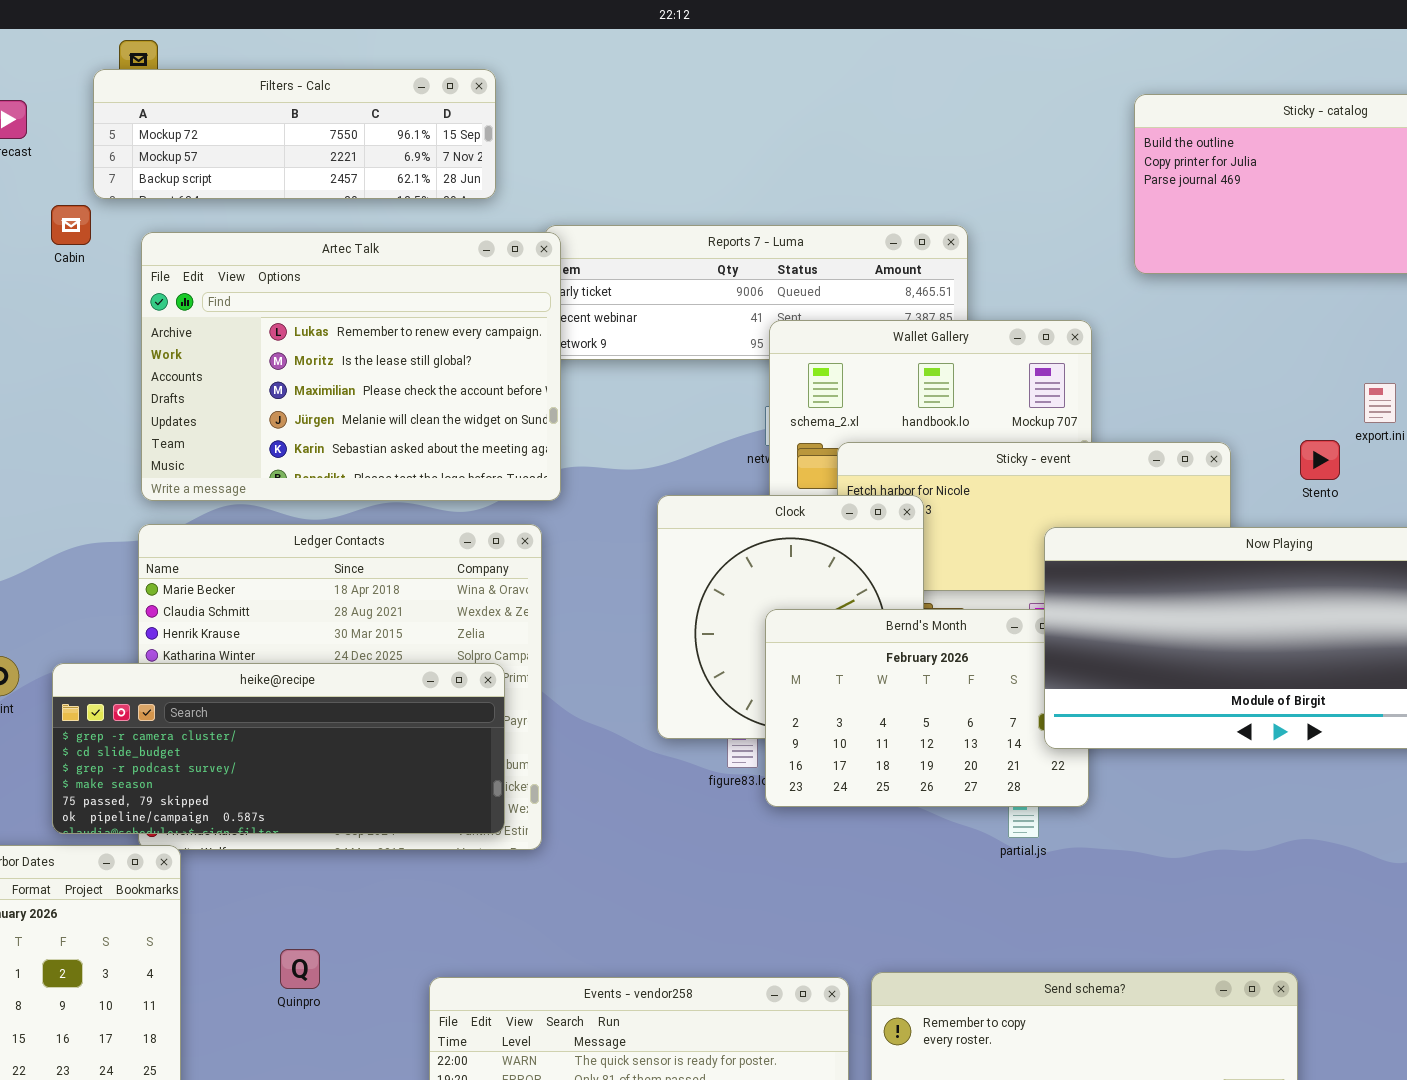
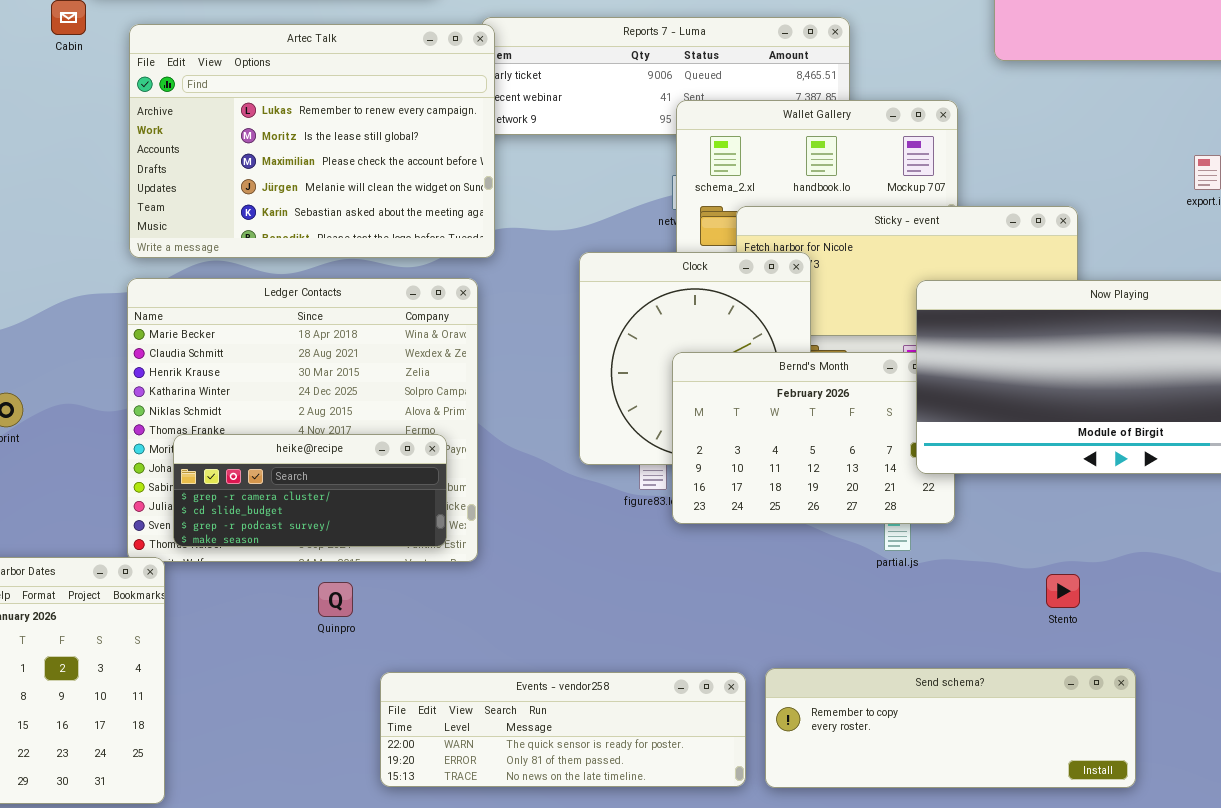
Stento: [1300,440,1340,480] -> [1046,574,1080,608], moved
heike@recipe: [52,663,505,834] -> [173,434,447,547], resized
Quinpro: [280,949,320,989] -> [318,582,353,617], moved

